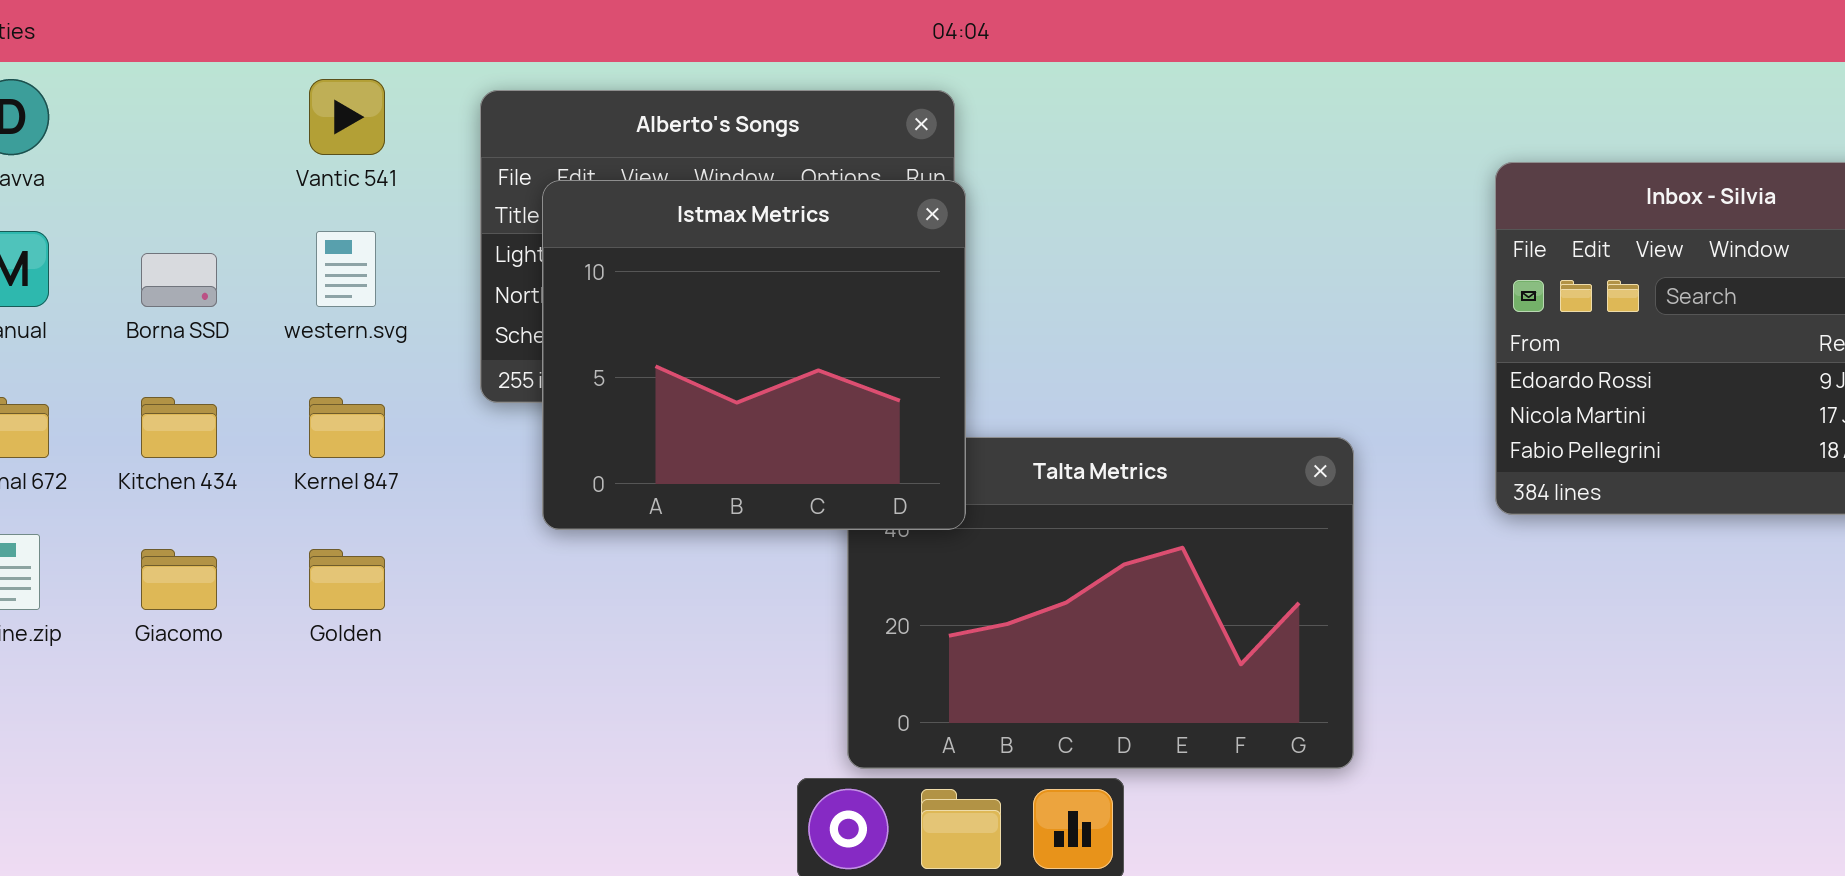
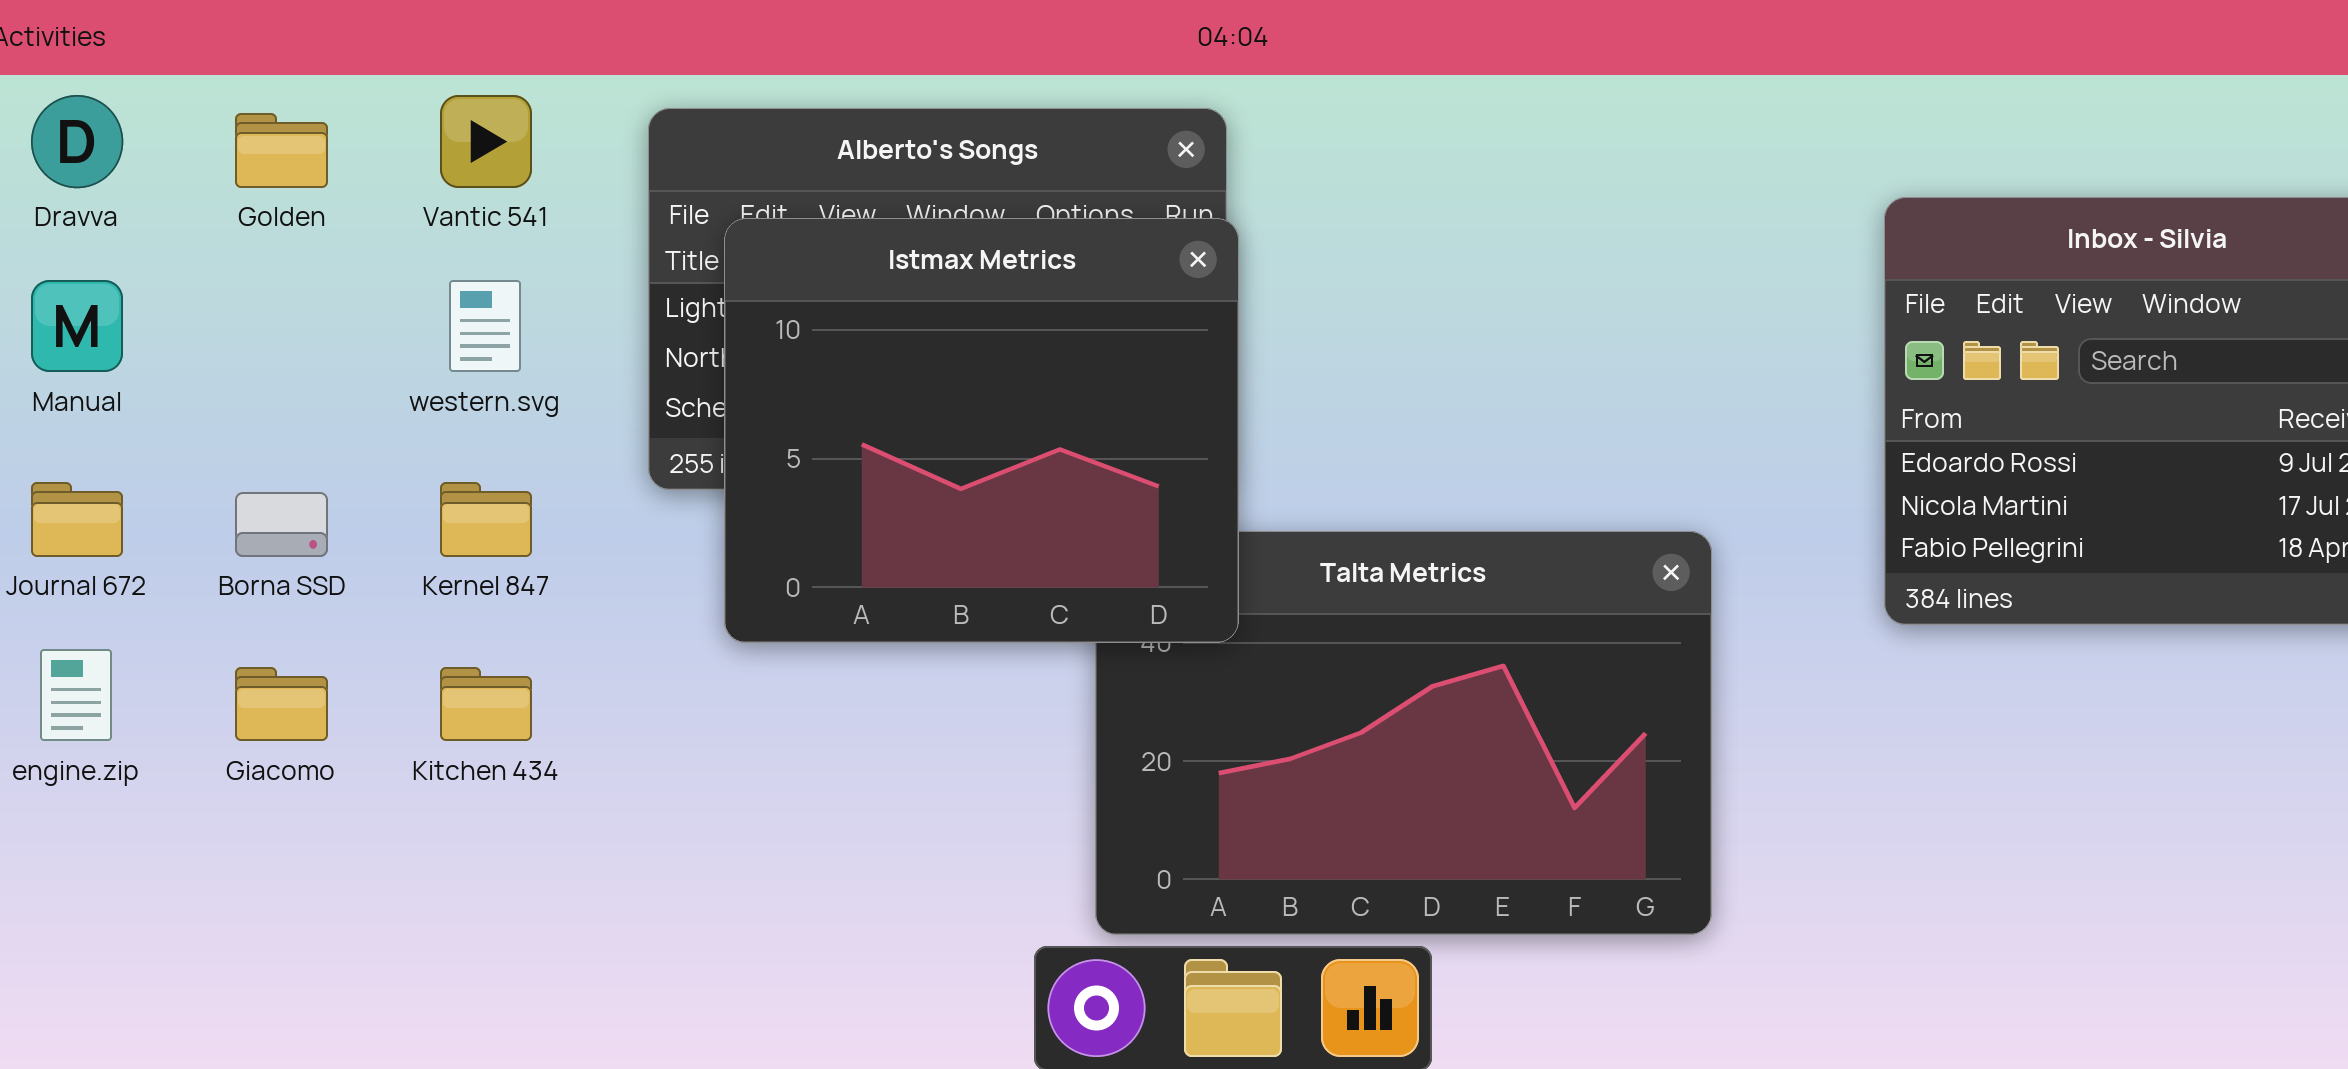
Borna SSD: [141,253,217,307] -> [235,492,328,557], moved
Kitchen 434: [141,397,217,458] -> [440,667,532,741], moved
Golden: [309,549,385,610] -> [235,113,328,188], moved

